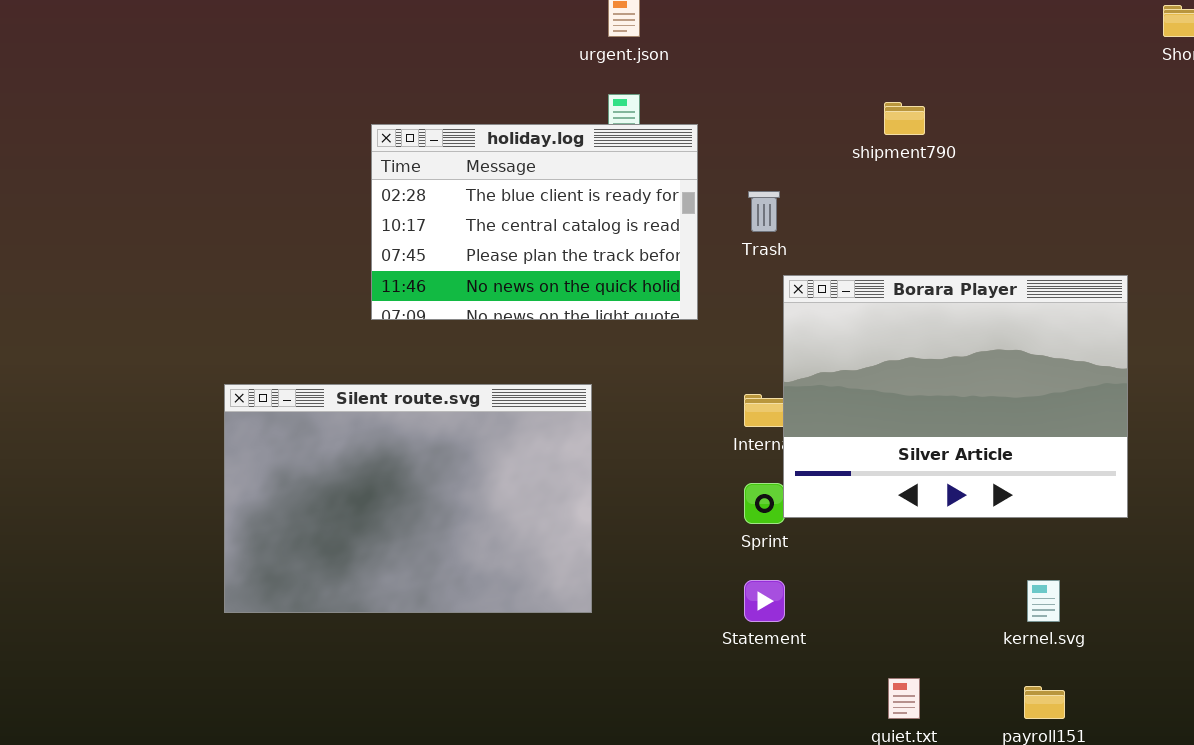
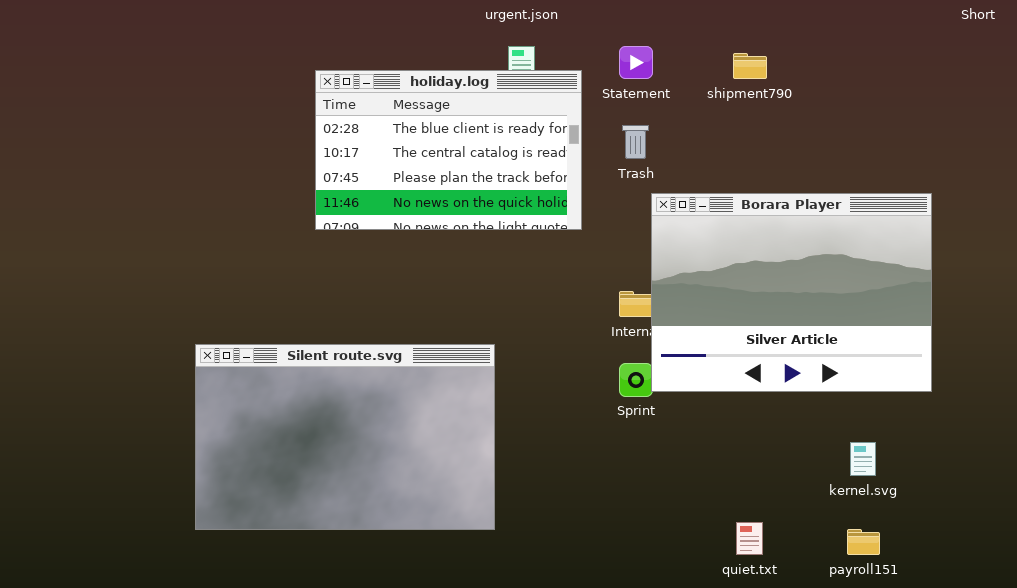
Silent route.svg: [224,384,592,613] -> [195,344,495,530], moved
Statement: [744,580,785,622] -> [619,46,653,79], moved

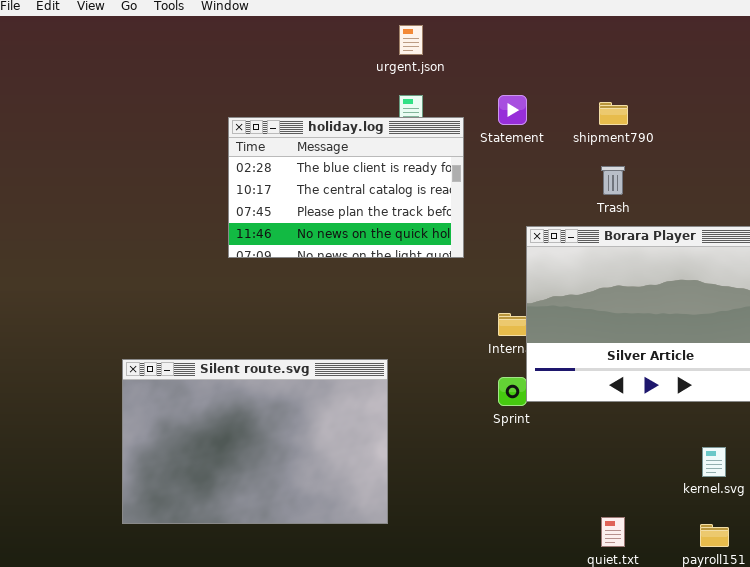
Trash: [622,125,649,159] -> [601,166,625,195], moved

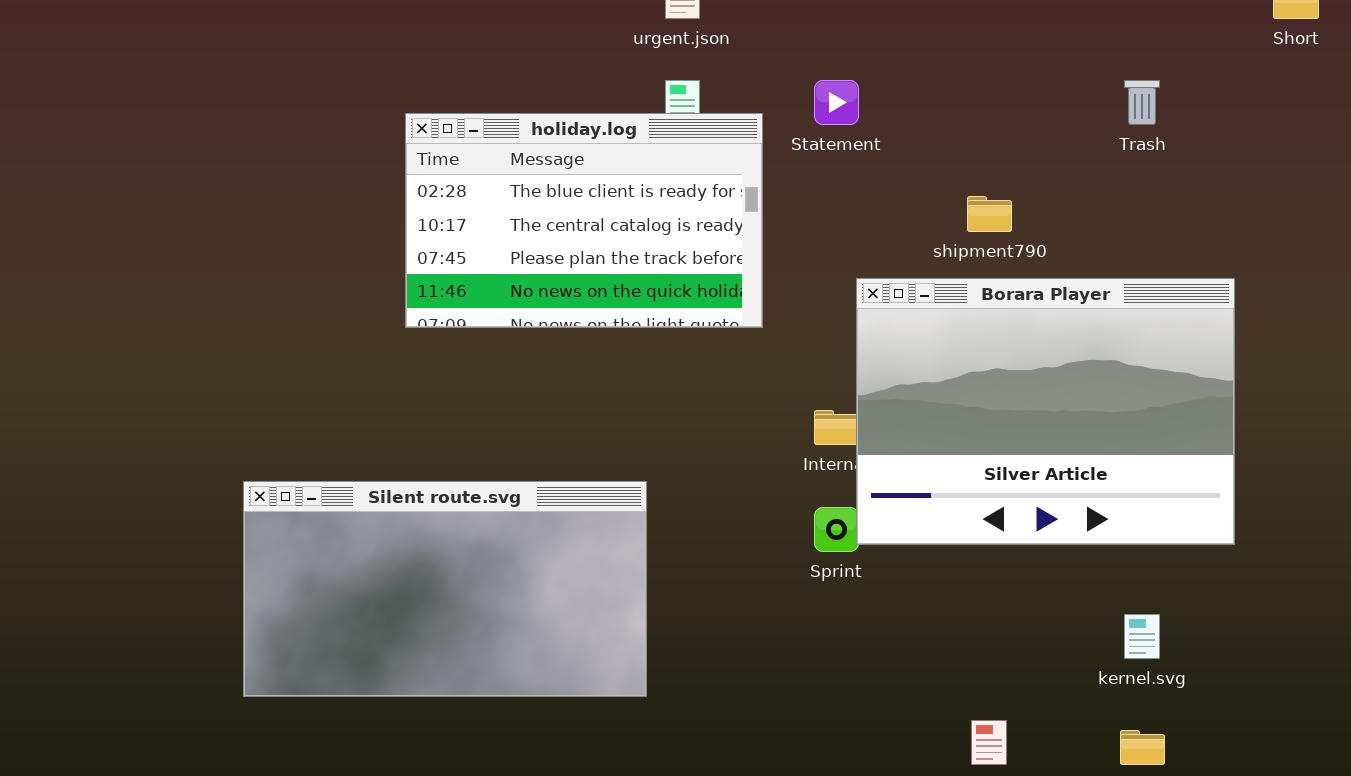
shipment790: [599,102,628,125] -> [967,196,1012,232], moved
Trash: [601,166,625,195] -> [1124,80,1160,125], moved
Silent route.svg: [122,359,388,524] -> [243,481,647,697], resized

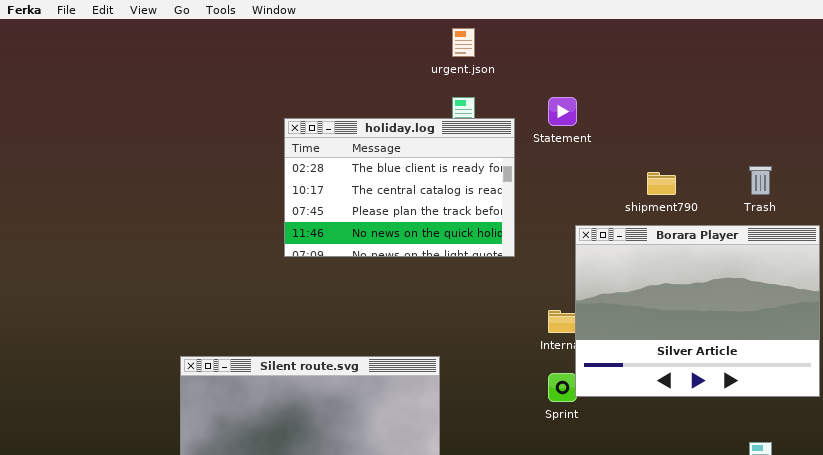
Trash: [1124,80,1160,125] -> [749,166,772,195], moved

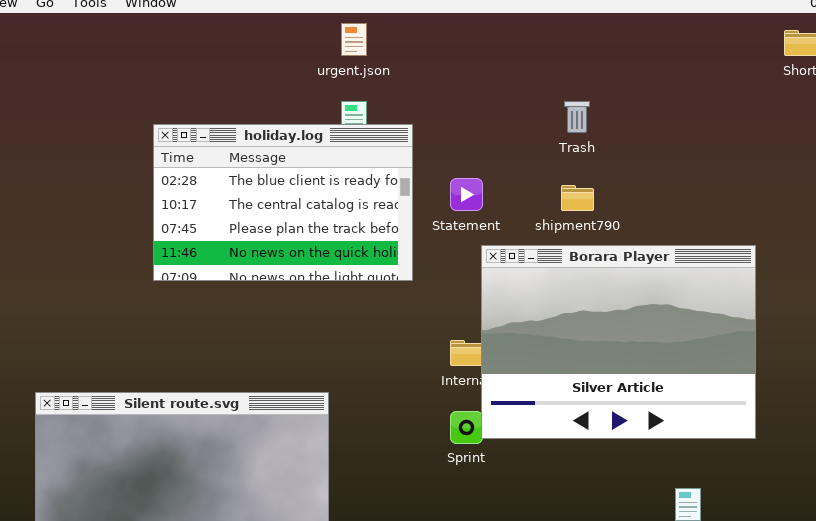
Statement: [548,97,577,126] -> [450,178,483,211], moved
Trash: [749,166,772,195] -> [564,101,590,133], moved

